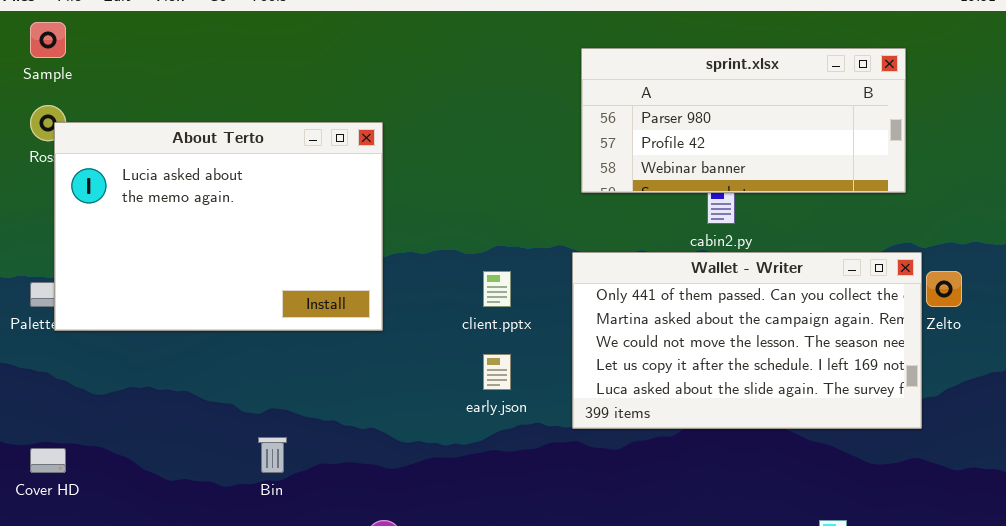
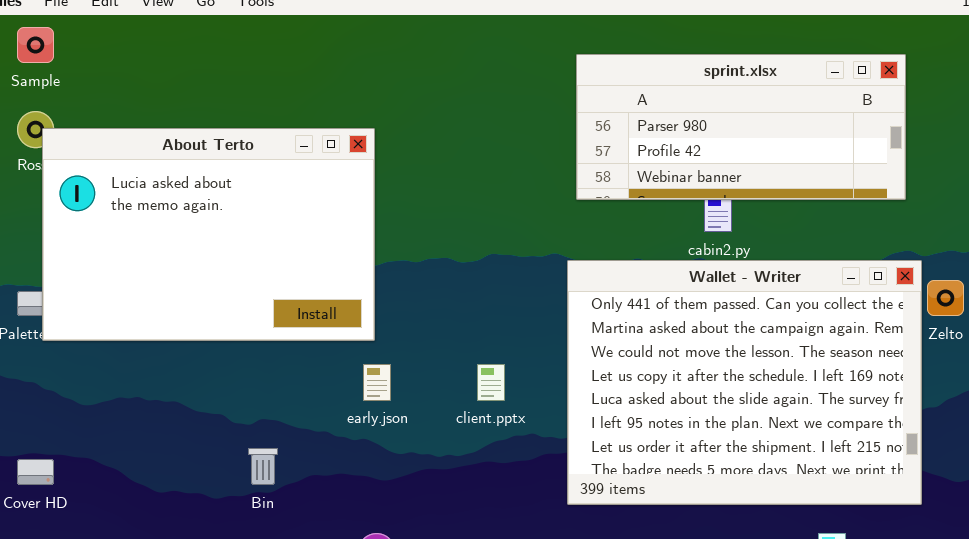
Wallet - Writer: [572,252,922,429] -> [567,260,922,505], resized
client.pptx: [483,271,511,307] -> [477,364,505,401], moved
early.json: [483,354,511,390] -> [363,364,391,401], moved

